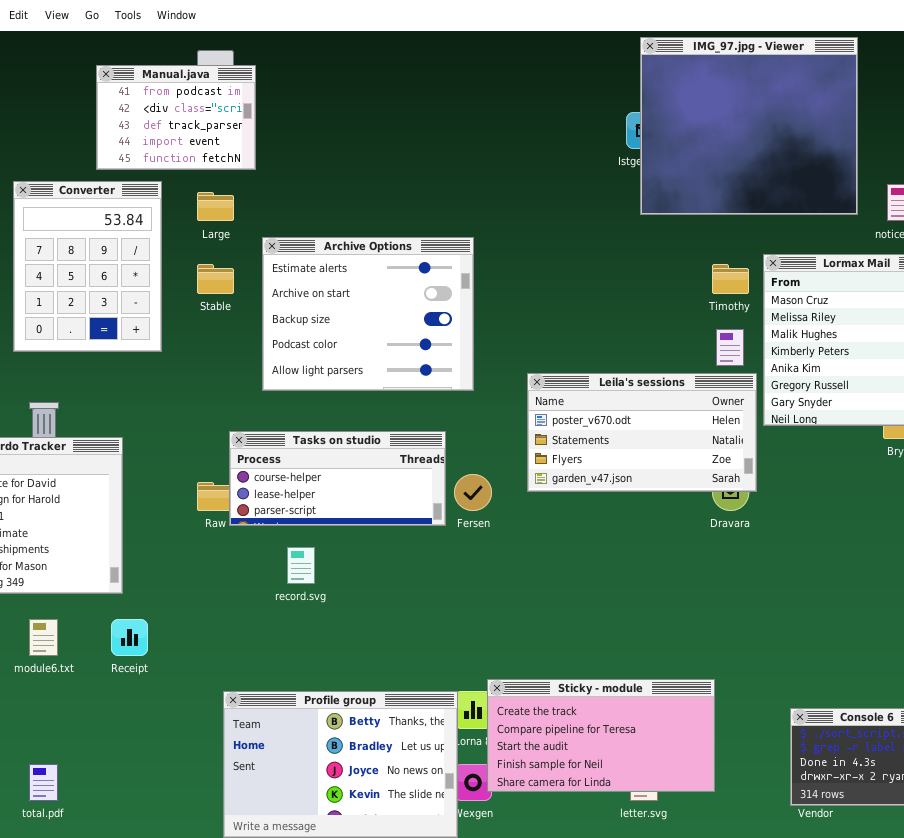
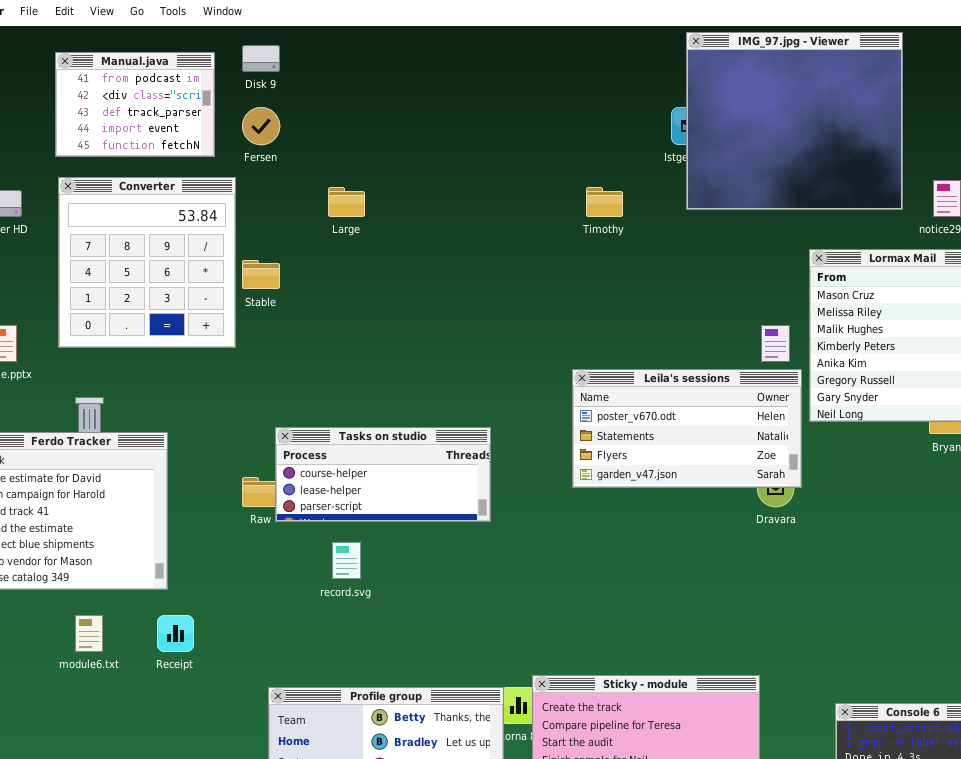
Manual.java: [96,65,256,170] -> [55,52,215,157], moved
Converter: [13,181,162,352] -> [58,177,236,348], resized
Large: [197,192,234,221] -> [328,187,365,217], moved
Archive Options: [262,237,474,391] -> none, closed
Timothy: [712,264,749,294] -> [586,187,623,217], moved
Fersen: [454,474,492,511] -> [242,107,280,145], moved

